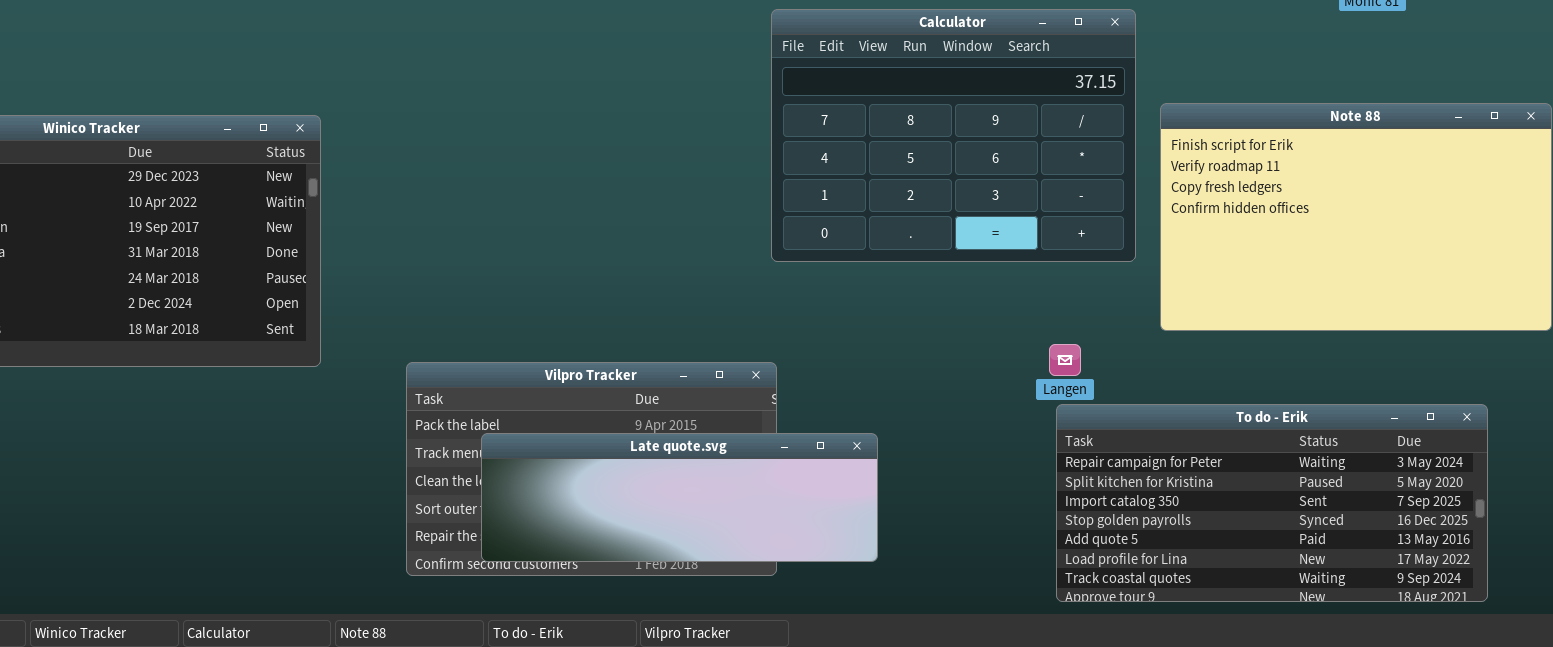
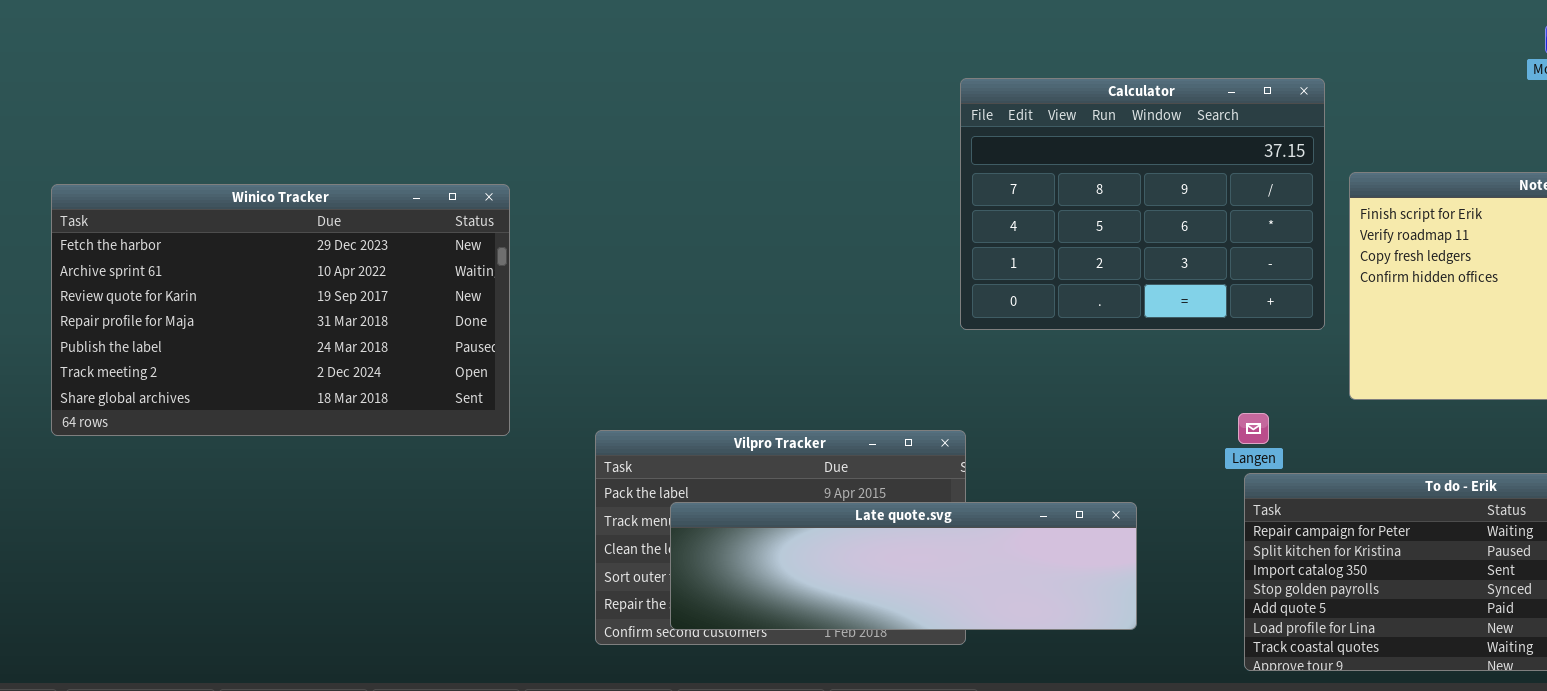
Late quote.svg: [481,433,878,562] -> [670,502,1137,630], resized

